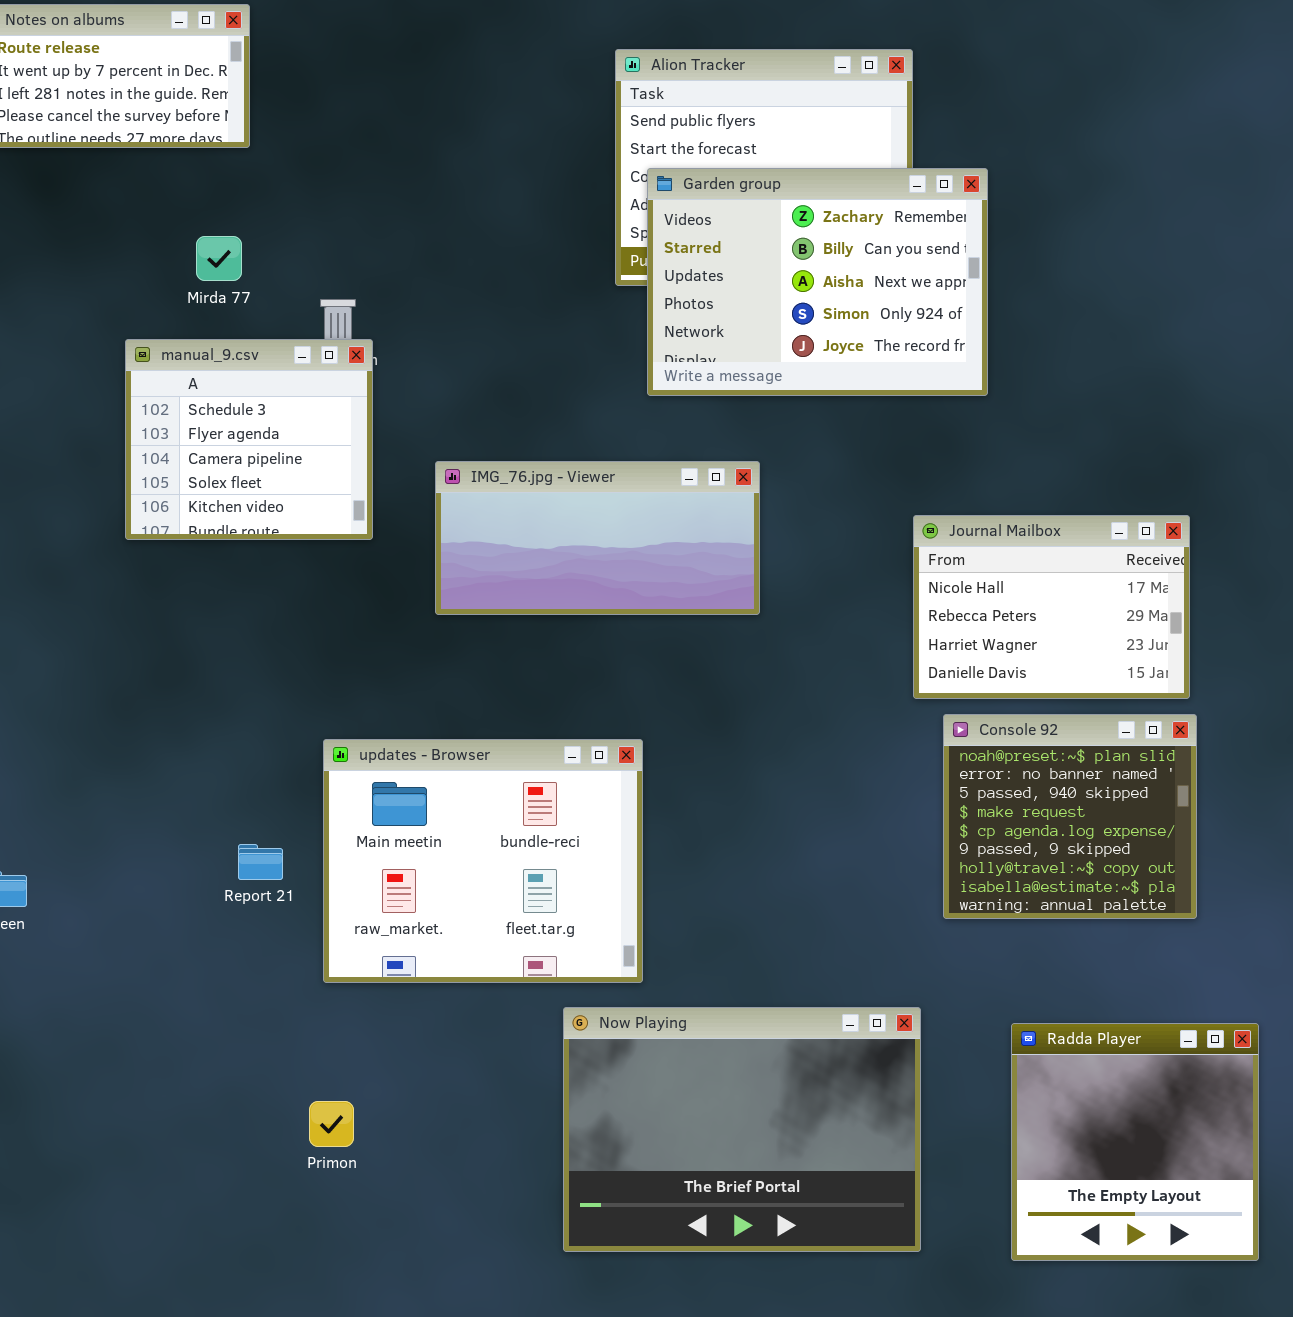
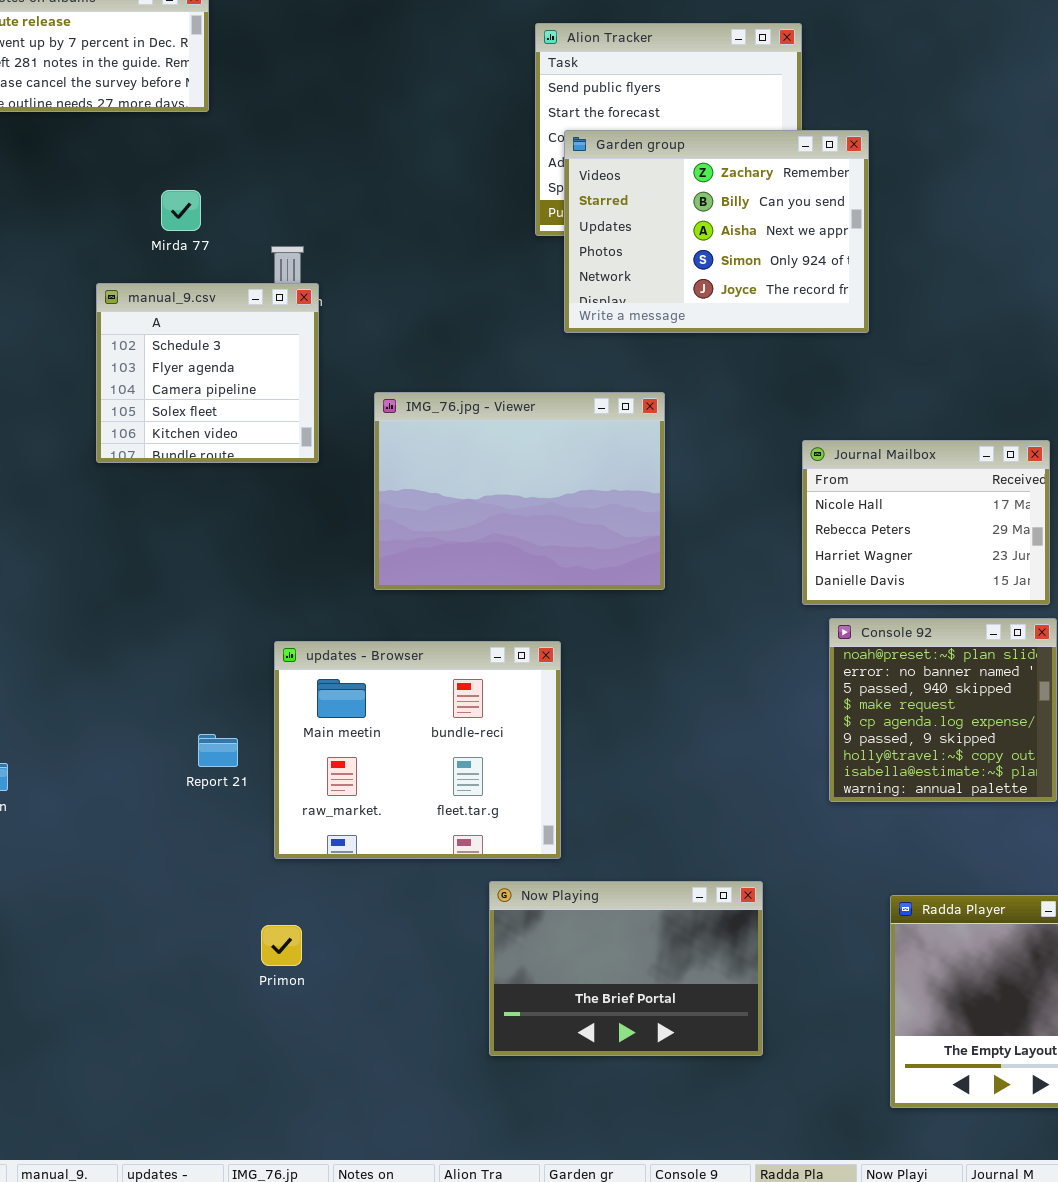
IMG_76.jpg - Viewer: [435,461,760,615] -> [374,392,665,590], resized
Now Playing: [563,1007,921,1252] -> [489,881,763,1056], resized
Primon: [309,1101,354,1147] -> [261,925,302,966], moved

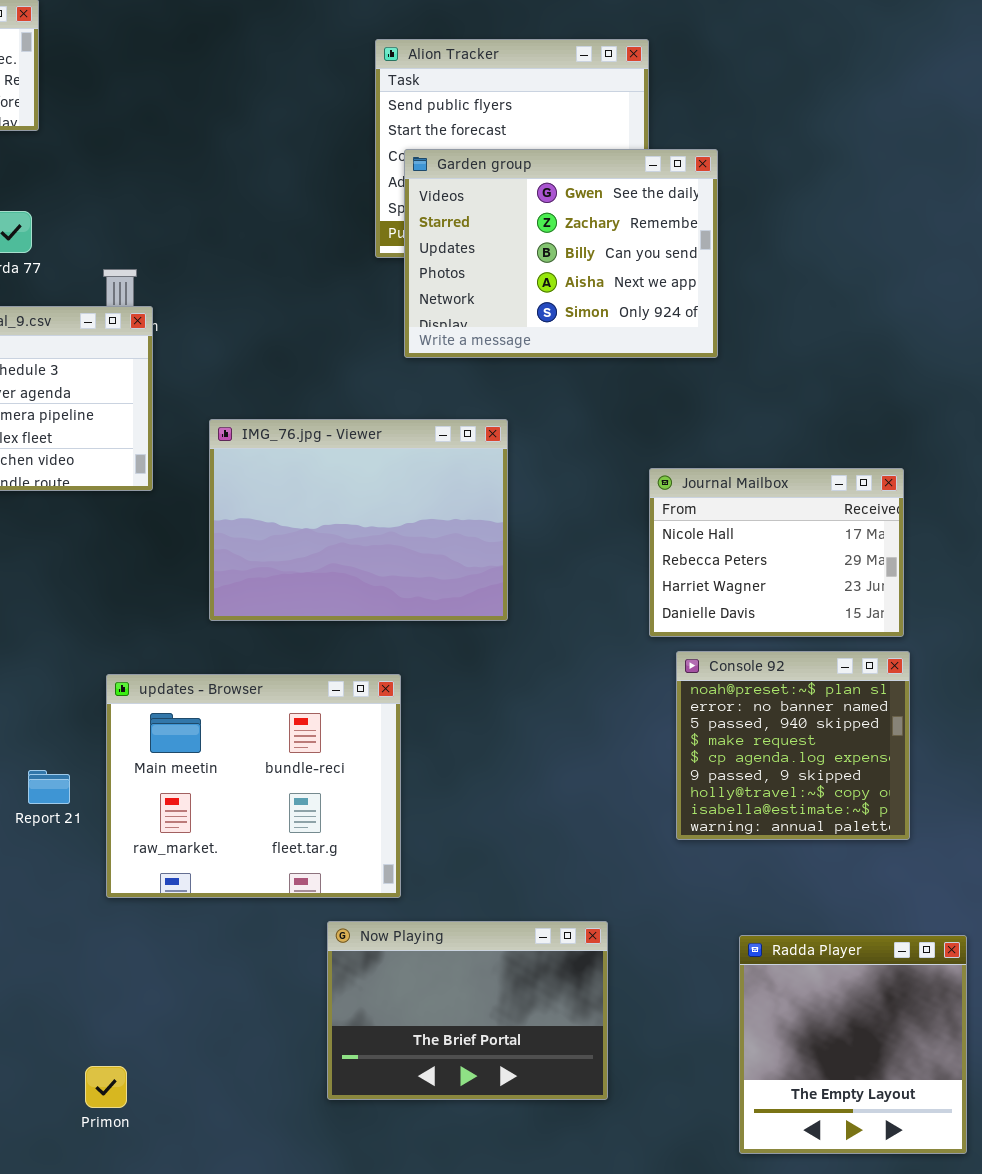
Garden group: [564,130,869,333] -> [404,149,718,358], scrolled up 1 row
Primon: [261,925,302,966] -> [85,1066,127,1108], moved

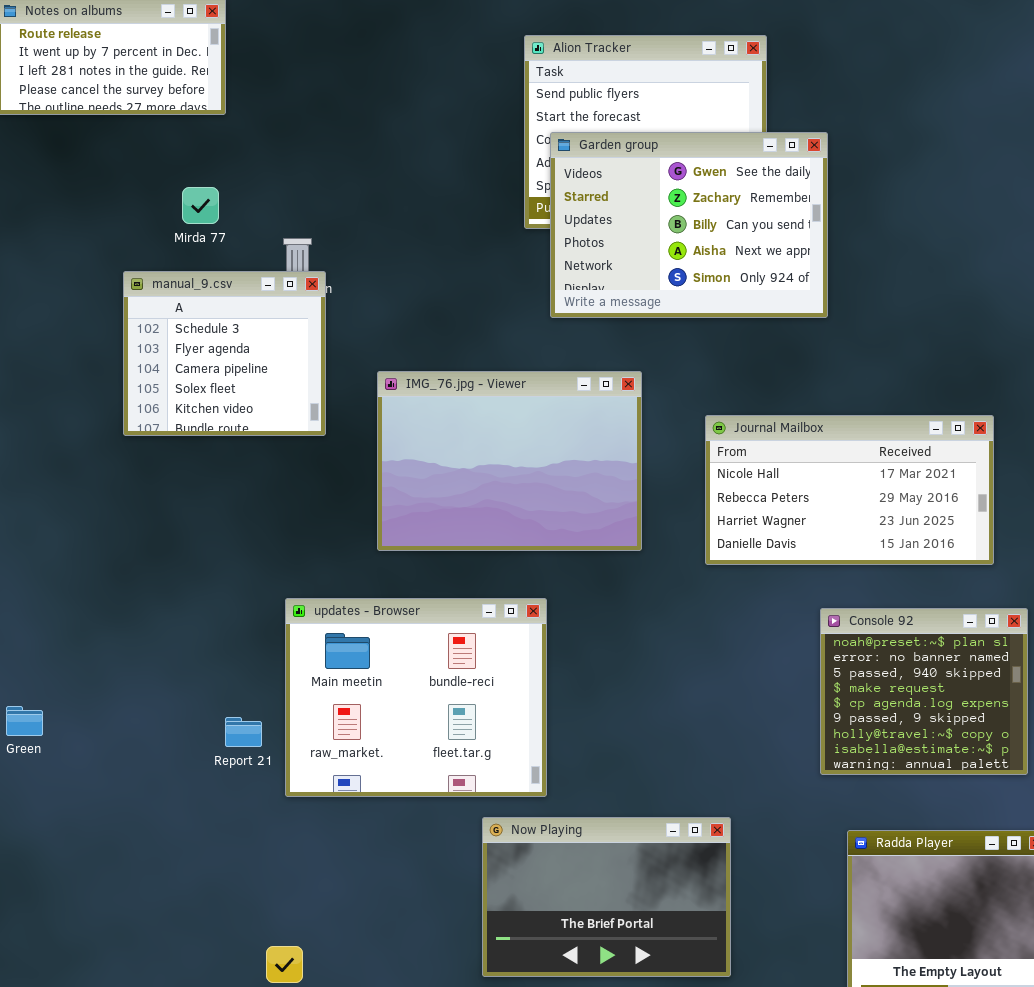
Journal Mailbox: [649,468,904,637] -> [705,415,994,565], resized
Console 92: [676,651,910,840] -> [820,608,1028,775], moved
Report 21: [28,770,70,804] -> [225,717,262,747], moved

